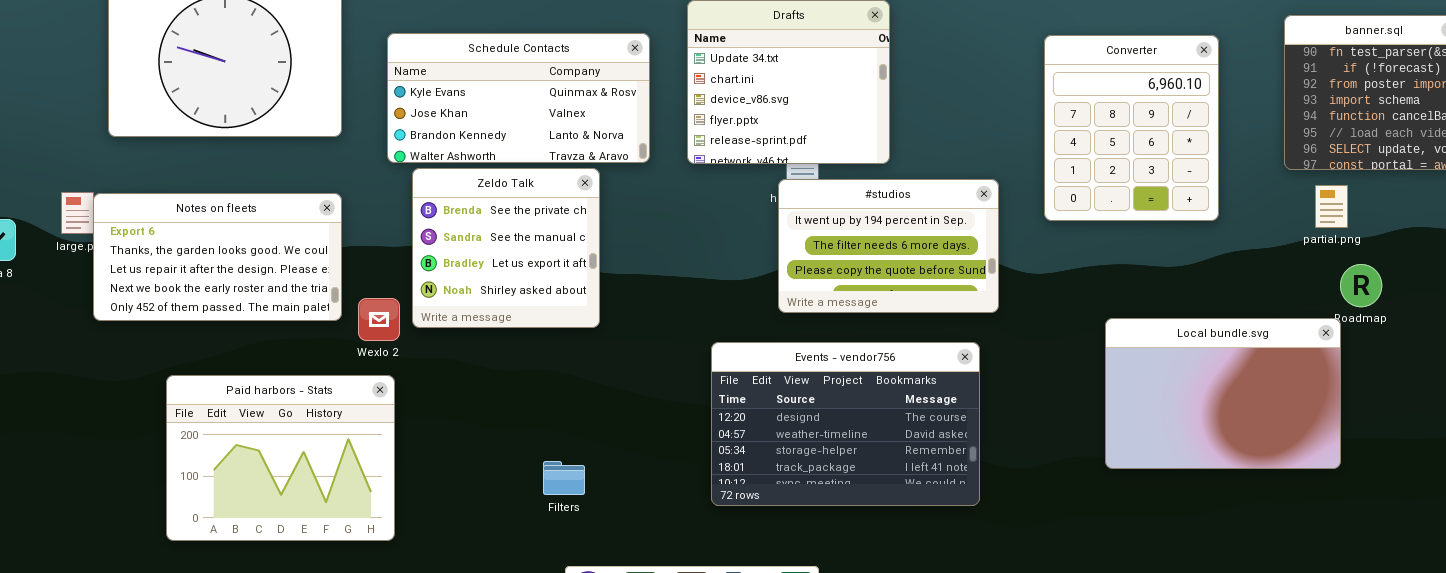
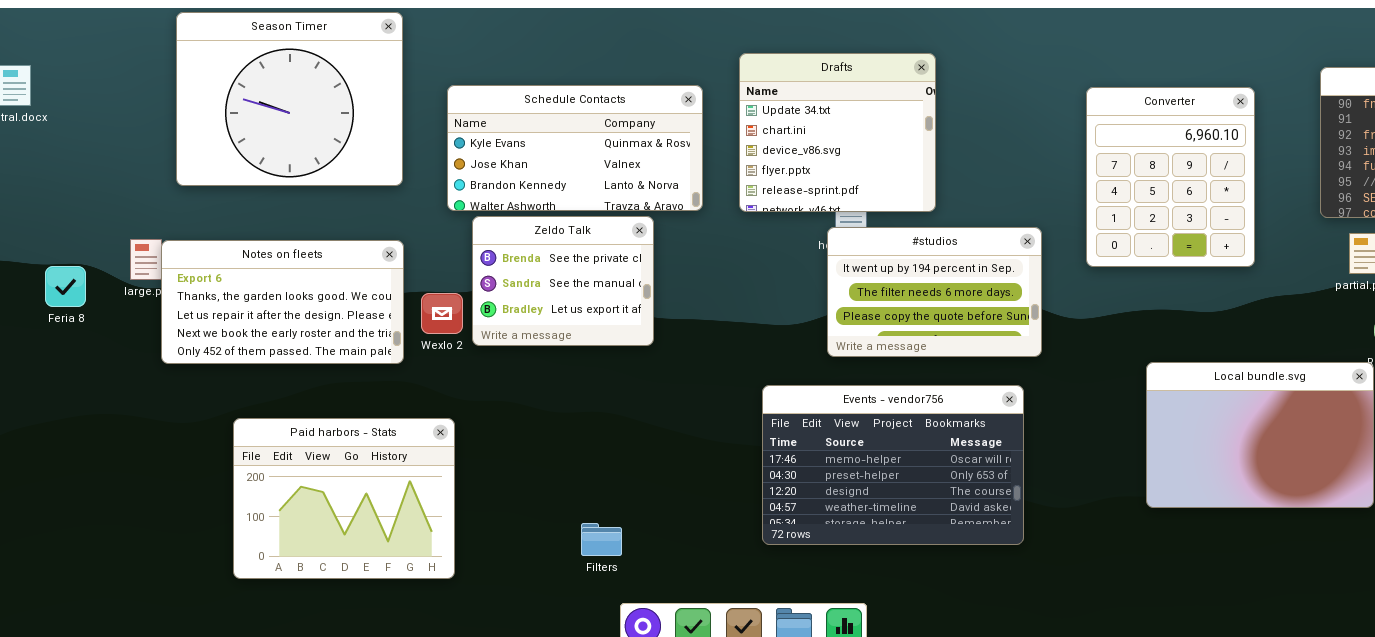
Zeldo Talk: [412,168,600,328] -> [472,216,654,346], resized
Wexlo 2: [358,298,400,341] -> [421,293,463,334], moved
Events - vendor756: [711,342,980,506] -> [762,385,1024,545], scrolled up 2 rows
Filters: [543,461,585,495] -> [581,523,622,556], moved

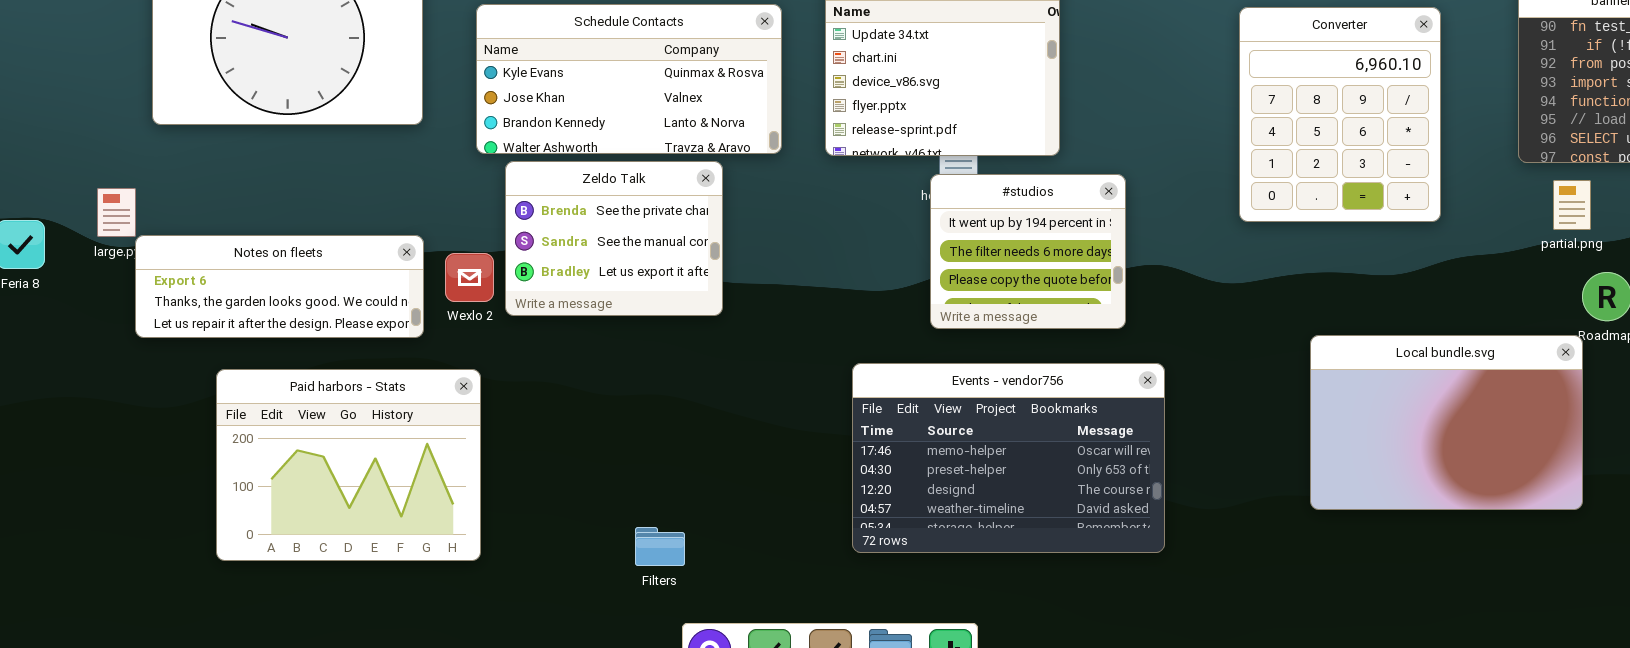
#studios: [827,227,1042,357] -> [930,174,1126,329], resized
Notes on fleets: [161,240,404,364] -> [135,235,424,338], resized
Paid harbors - Stats: [233,418,455,579] -> [216,369,481,561], moved

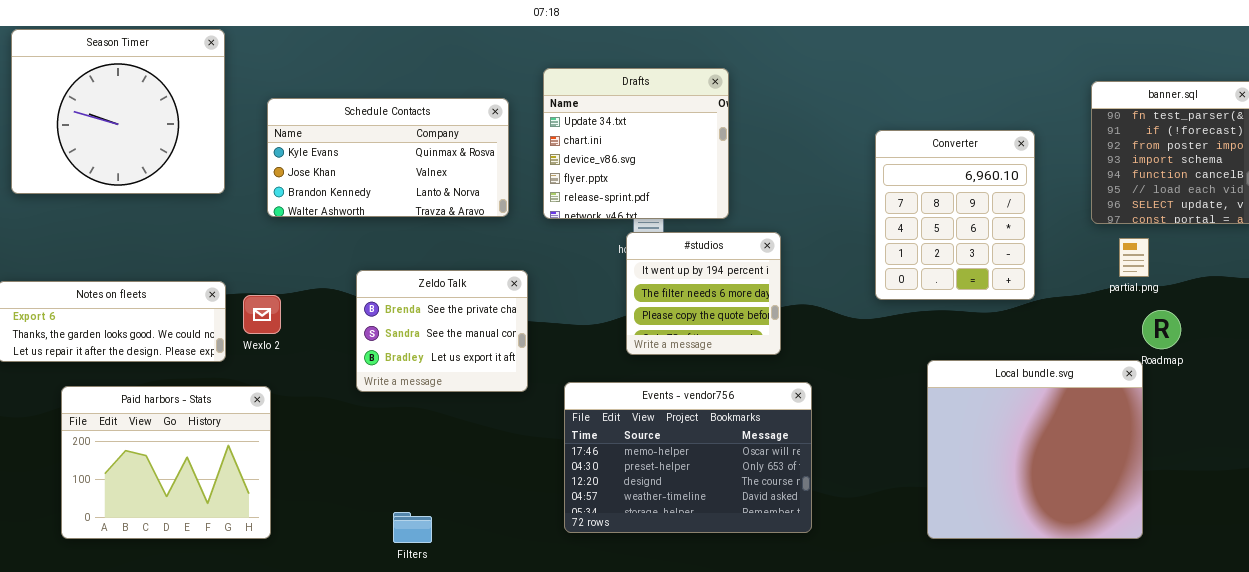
Converter: [1239,7,1441,222] -> [875,130,1035,300], moved
Zeldo Talk: [505,161,723,316] -> [356,270,528,392], moved
Local bundle.svg: [1310,335,1583,510] -> [927,360,1143,539], resized

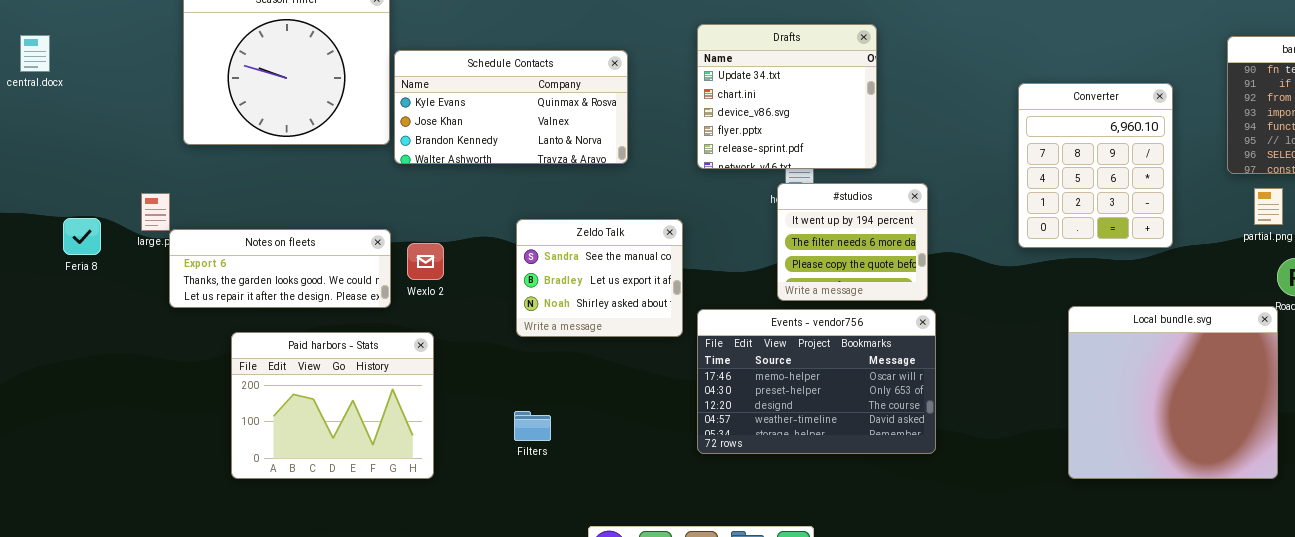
Schedule Contacts: [267,98,509,217] -> [394,50,628,164], moved
Zeldo Talk: [356,270,528,392] -> [516,219,683,337], scrolled down 1 row
Events - vendor756: [564,382,812,533] -> [697,309,936,454], moved
Filters: [393,512,432,543] -> [514,411,551,441], moved

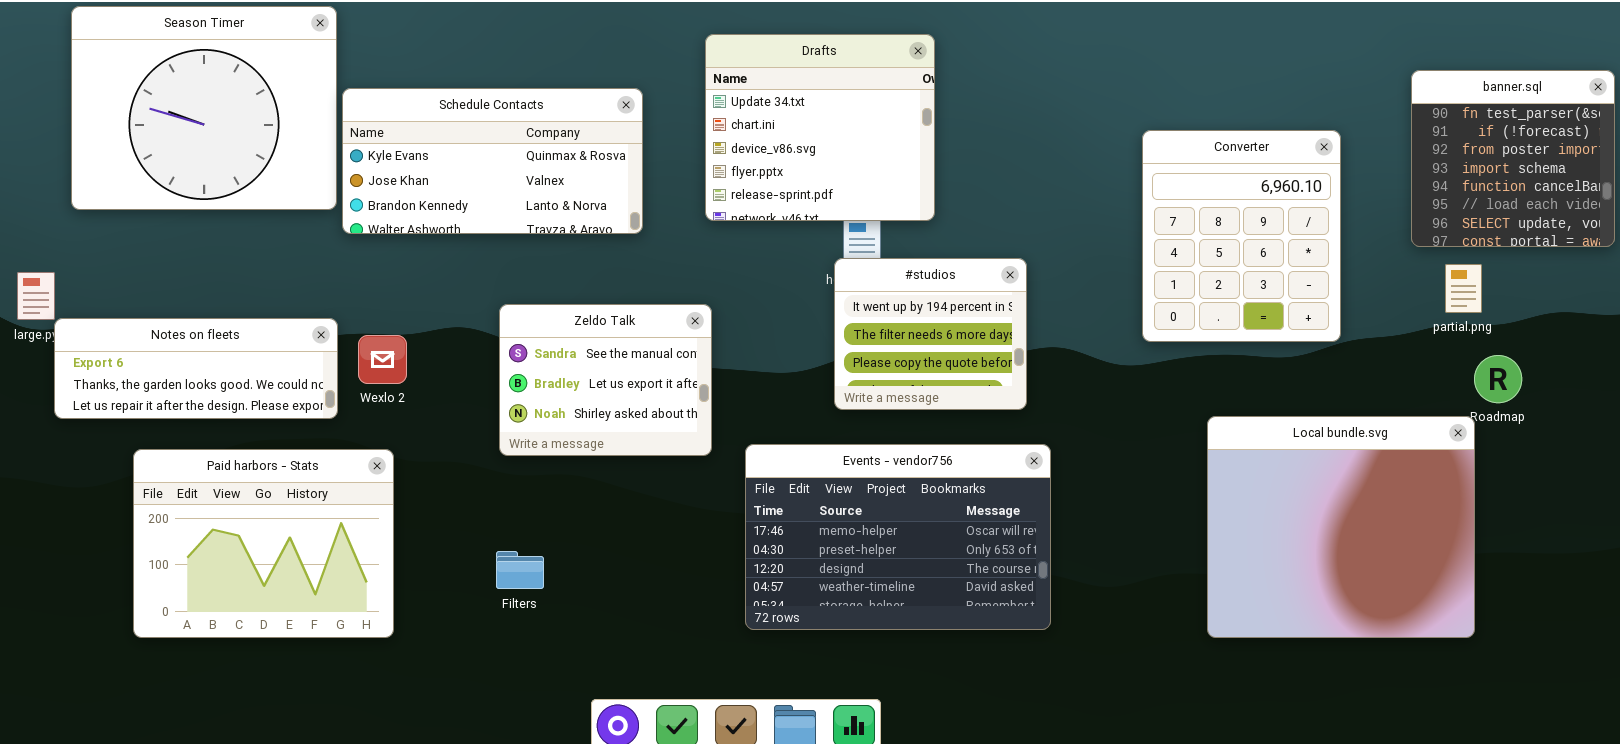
Drafts: [697,24,877,169] -> [705,34,935,221], moved
Events - vendor756: [697,309,936,454] -> [745,444,1051,630], moved

